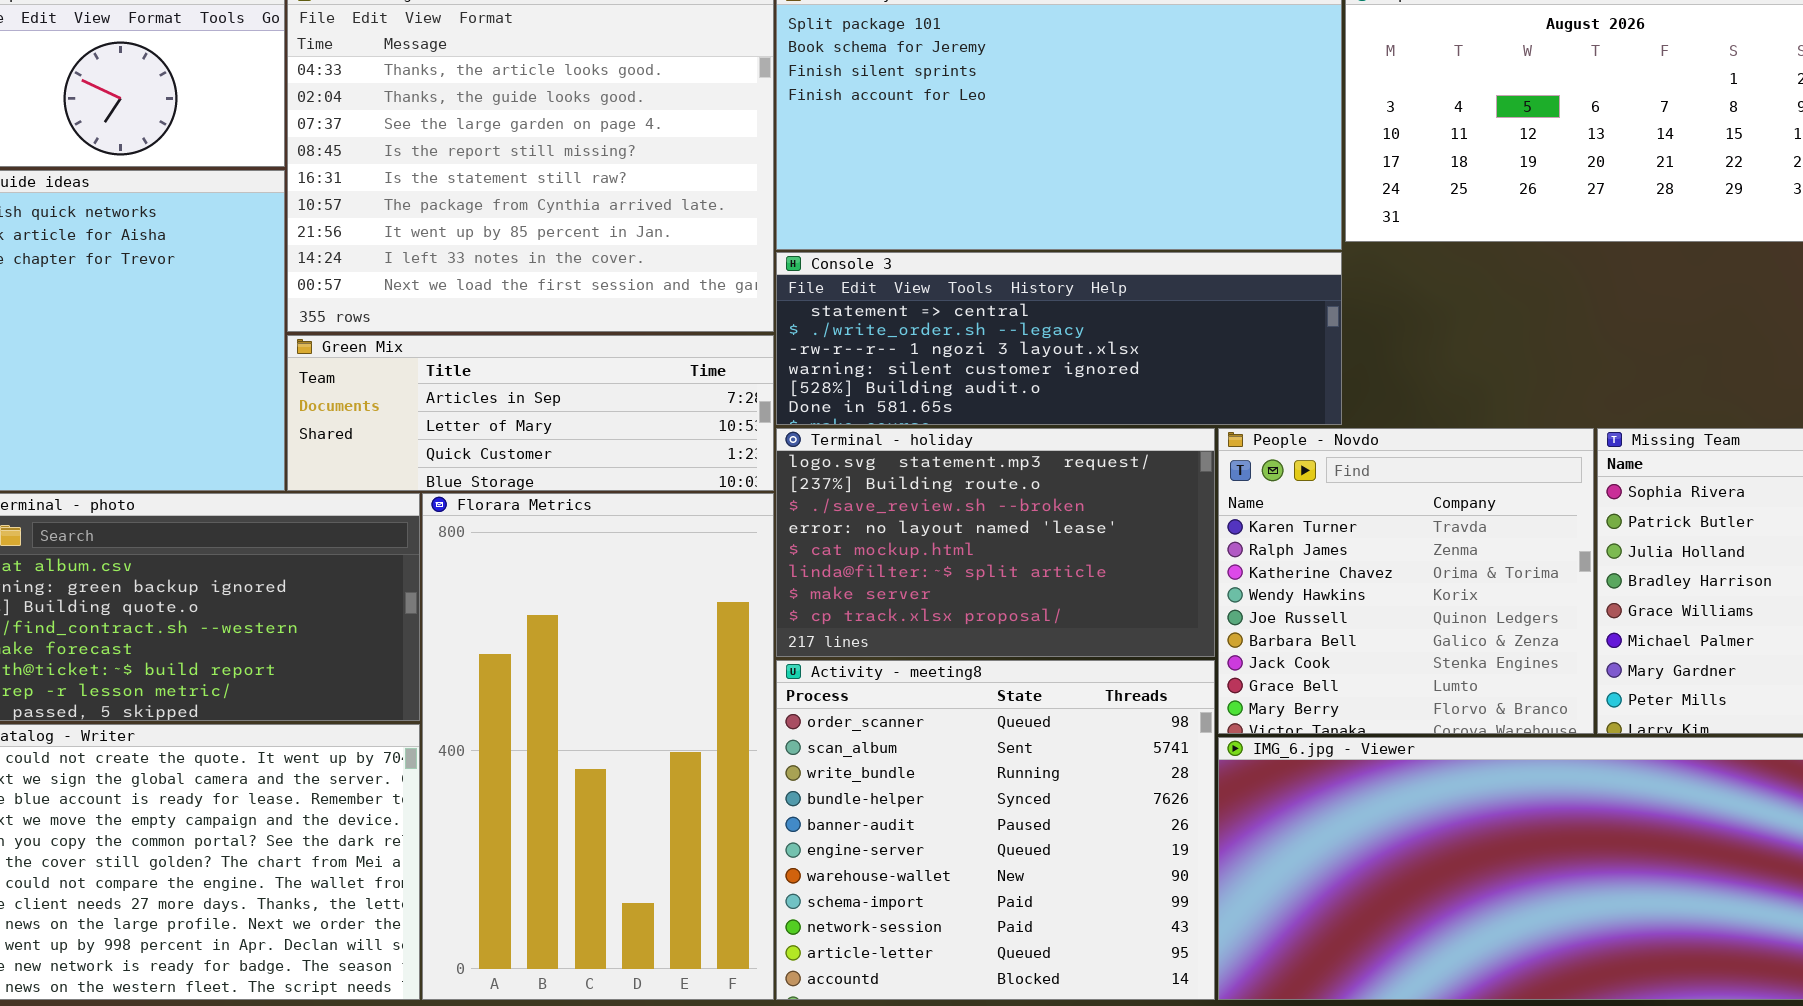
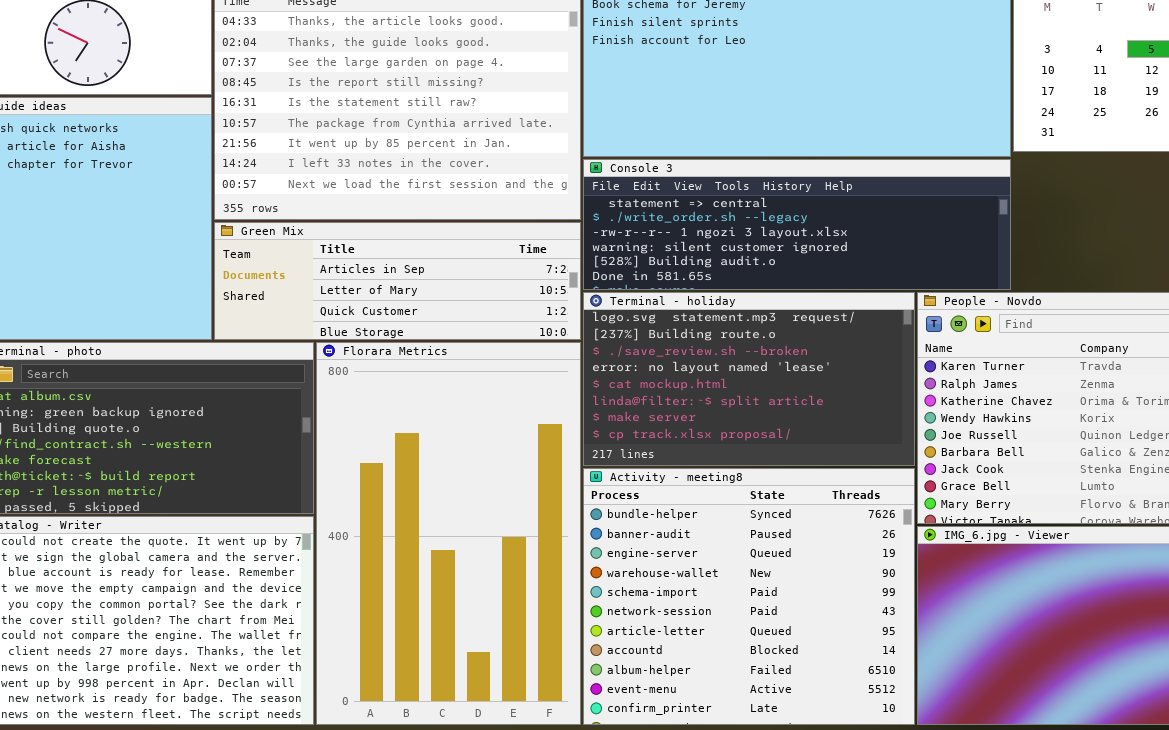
Activity - meeting8: [776,660,1215,1000] -> [583,468,915,725], scrolled down 3 rows

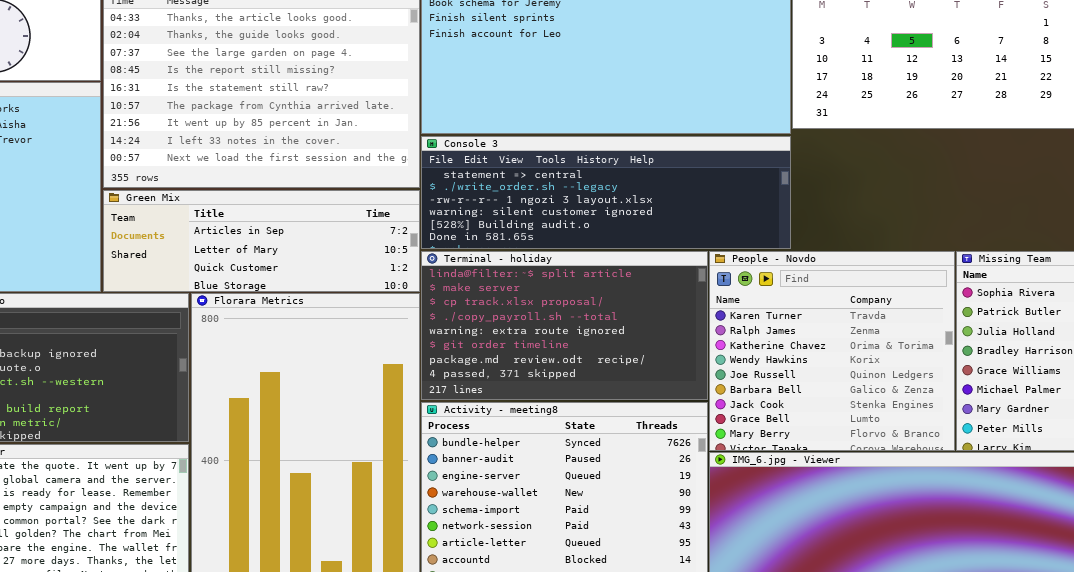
Terminal - holiday: [583,292,915,466] -> [421,251,708,400], scrolled down 5 rows

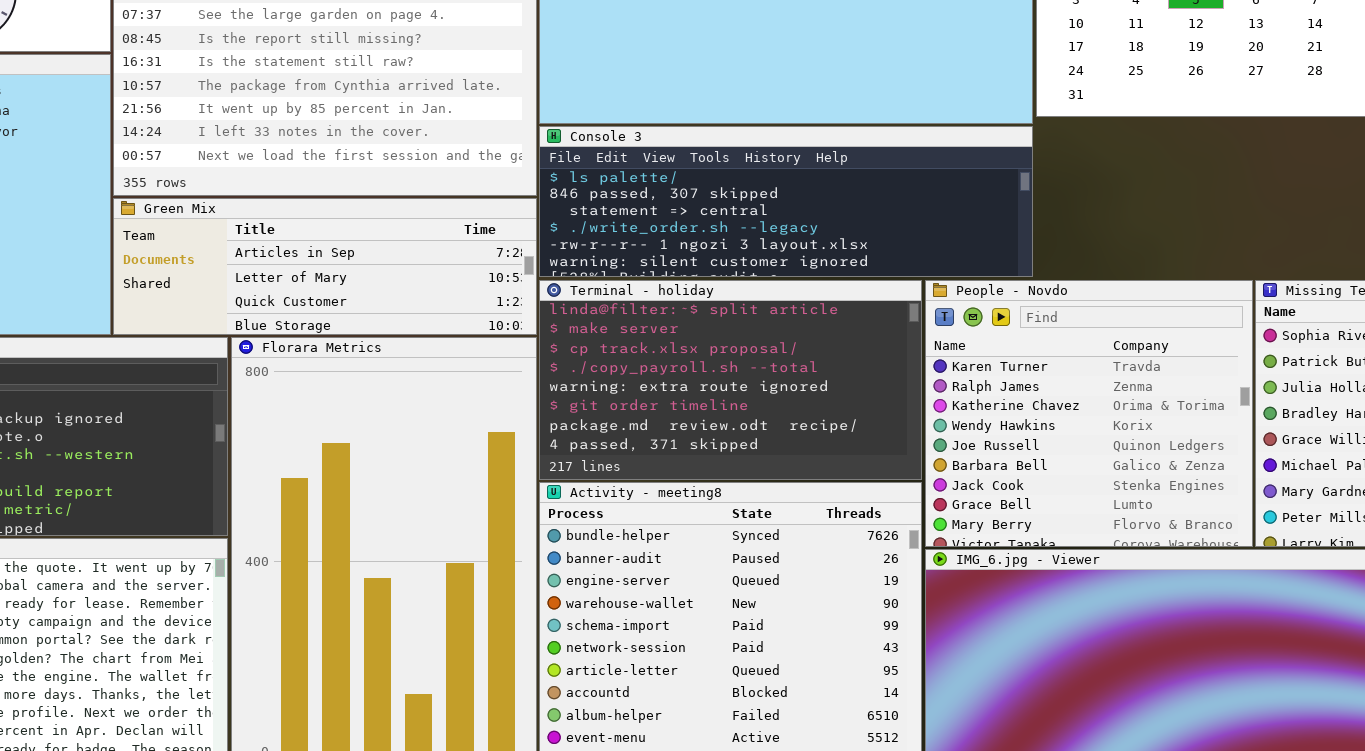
Console 3: [421,136,791,249] -> [539,126,1033,277], scrolled up 2 rows

